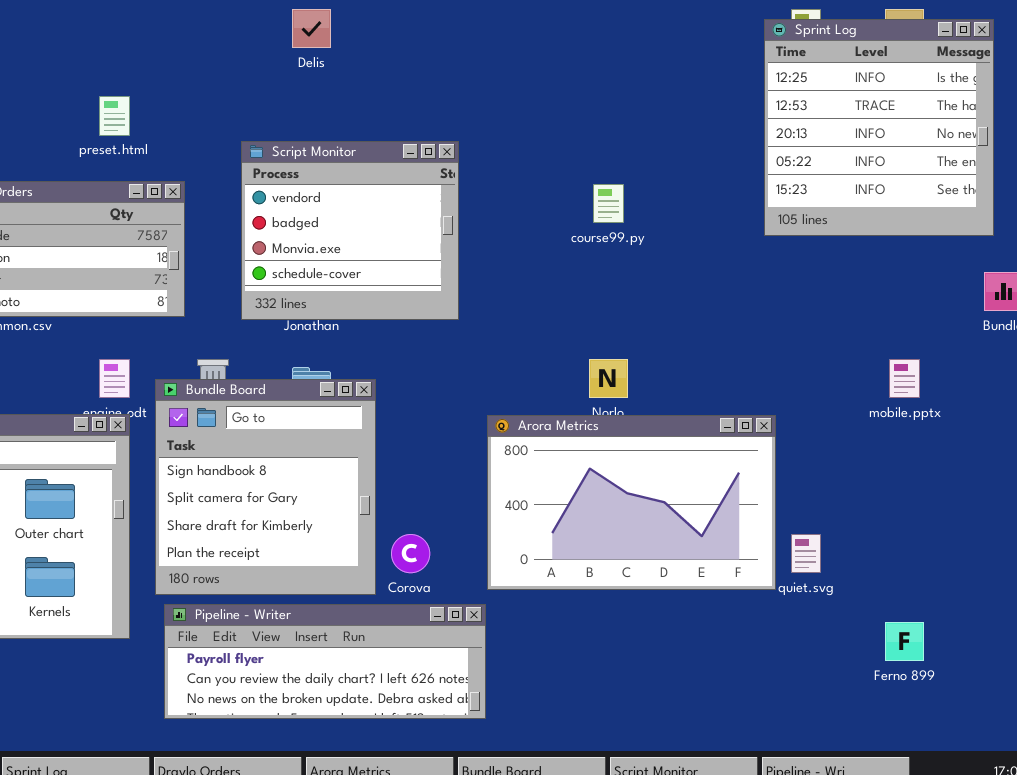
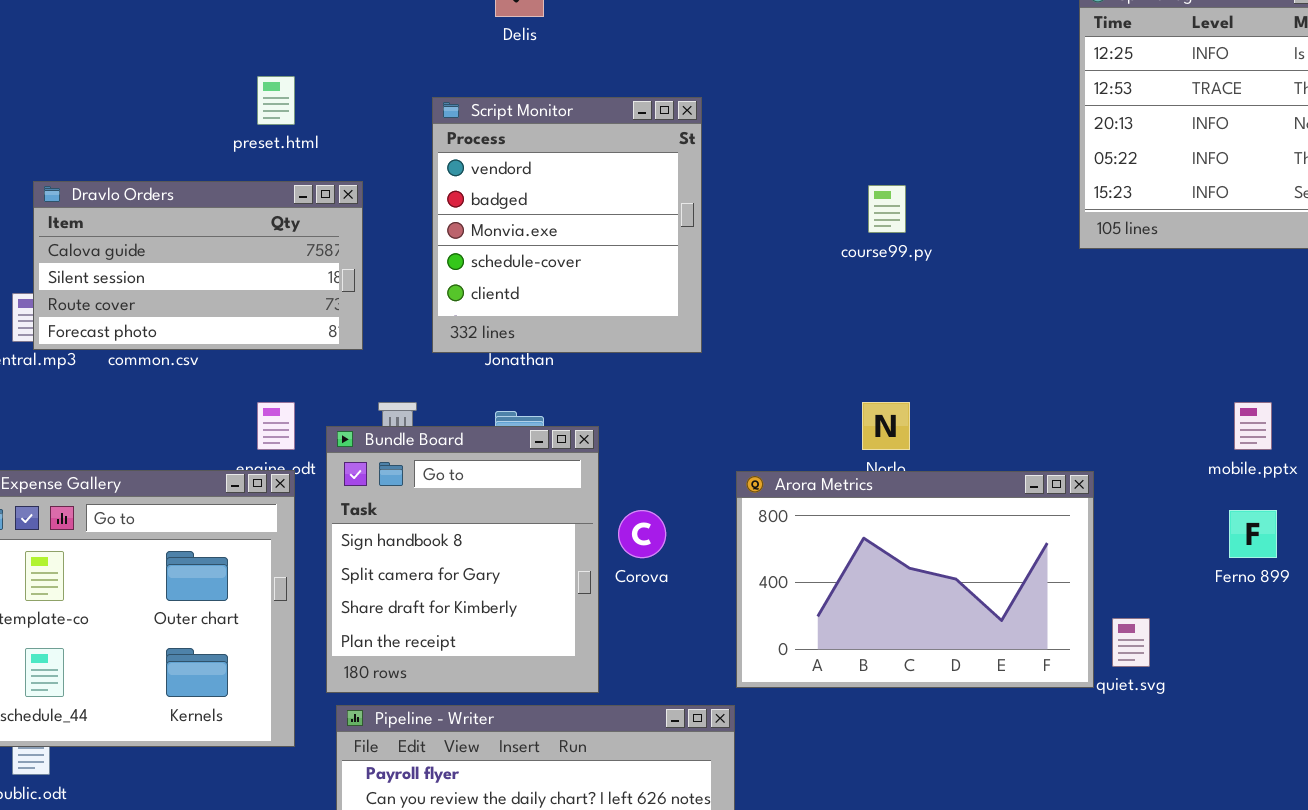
Script Monitor: [241,141,459,320] -> [432,97,702,353], resized
Corova: [391,534,430,573] -> [618,510,666,558], moved
Ferno 899: [885,622,924,661] -> [1229,510,1277,558], moved

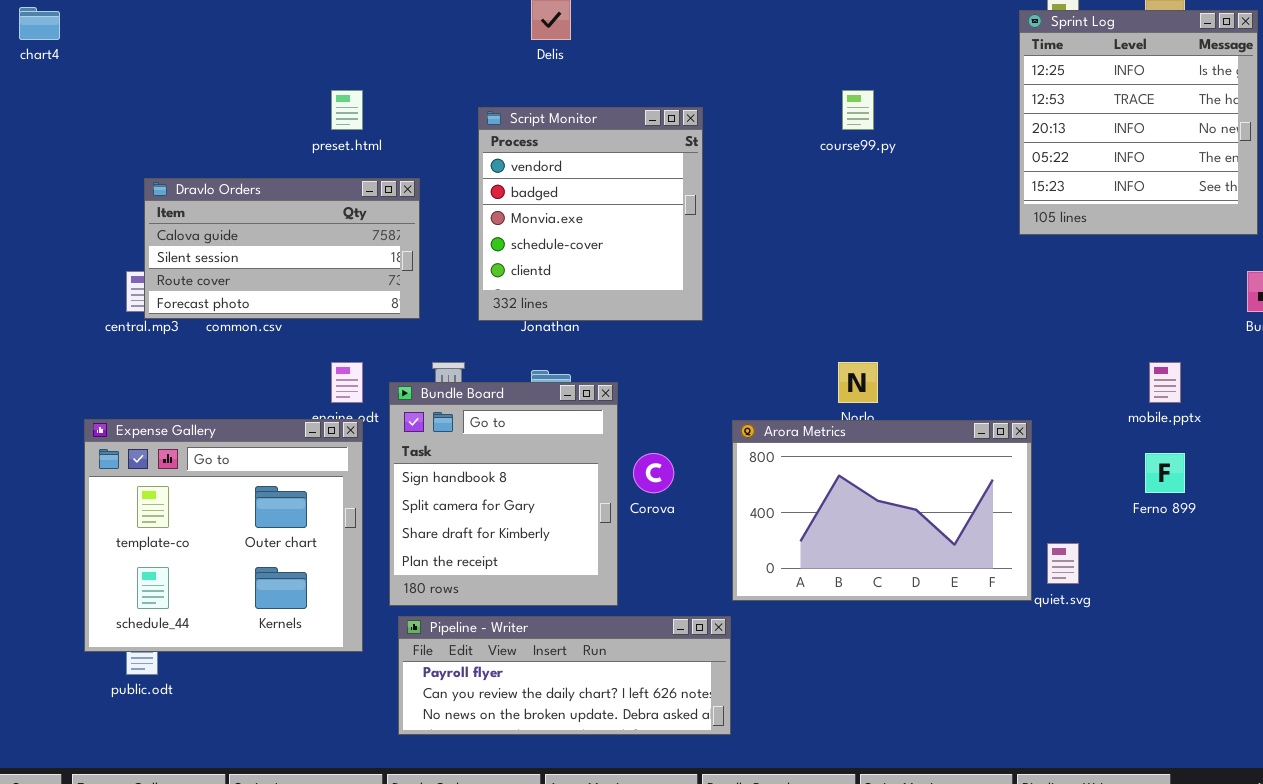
course99.py: [868,185,906,233] -> [842,90,874,130], moved

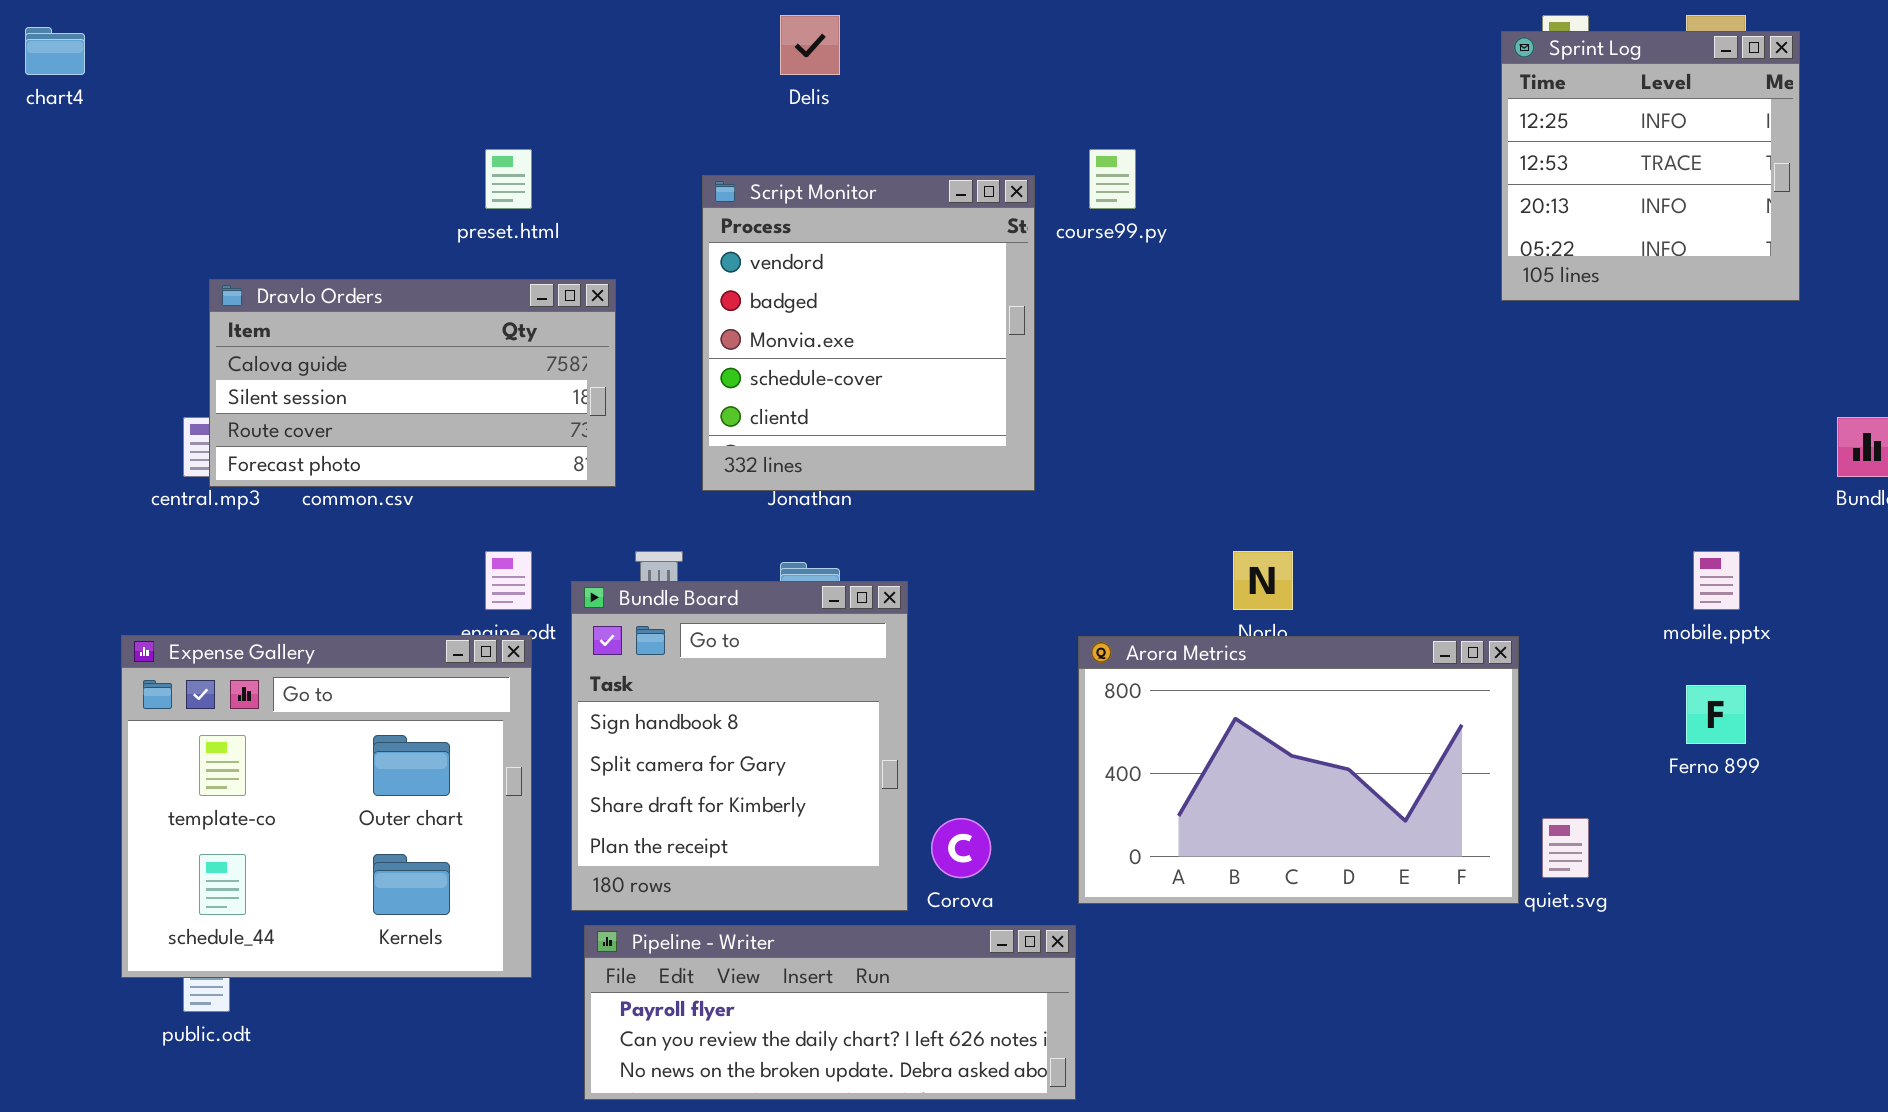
Sprint Log: [1019,10,1258,235] -> [1501,31,1800,301], resized
course99.py: [842,90,874,130] -> [1089,149,1136,209], moved
Corova: [633,453,674,493] -> [931,818,991,878], moved

